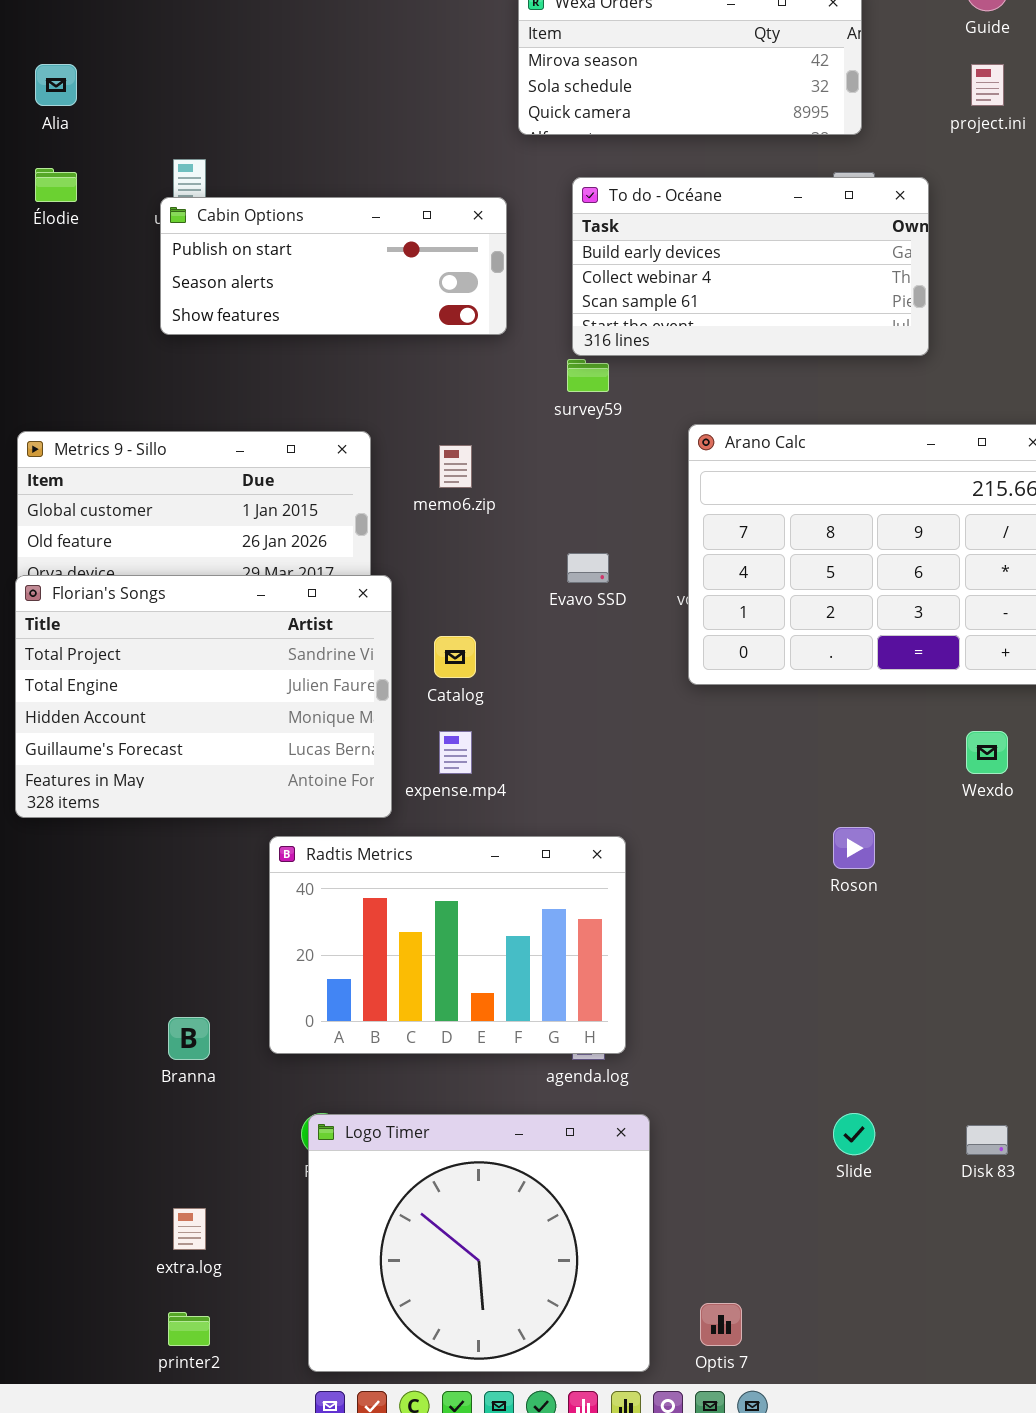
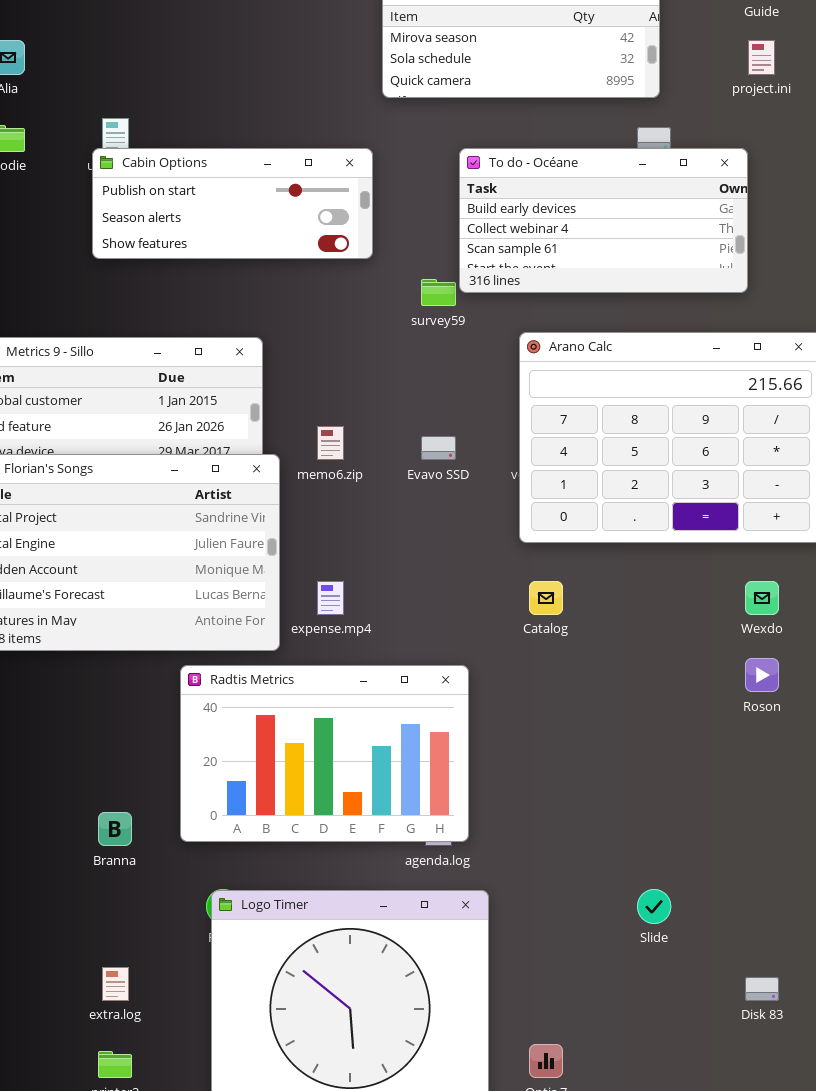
To do - Océane: [572,177,929,356] -> [459,148,748,293], moved
memo6.zip: [439,445,472,488] -> [317,426,344,460], moved
Catalog: [434,636,476,678] -> [529,581,563,615], moved
Roson: [833,827,875,869] -> [745,658,779,692], moved
Disk 83: [966,1125,1008,1155] -> [745,977,779,1001], moved

